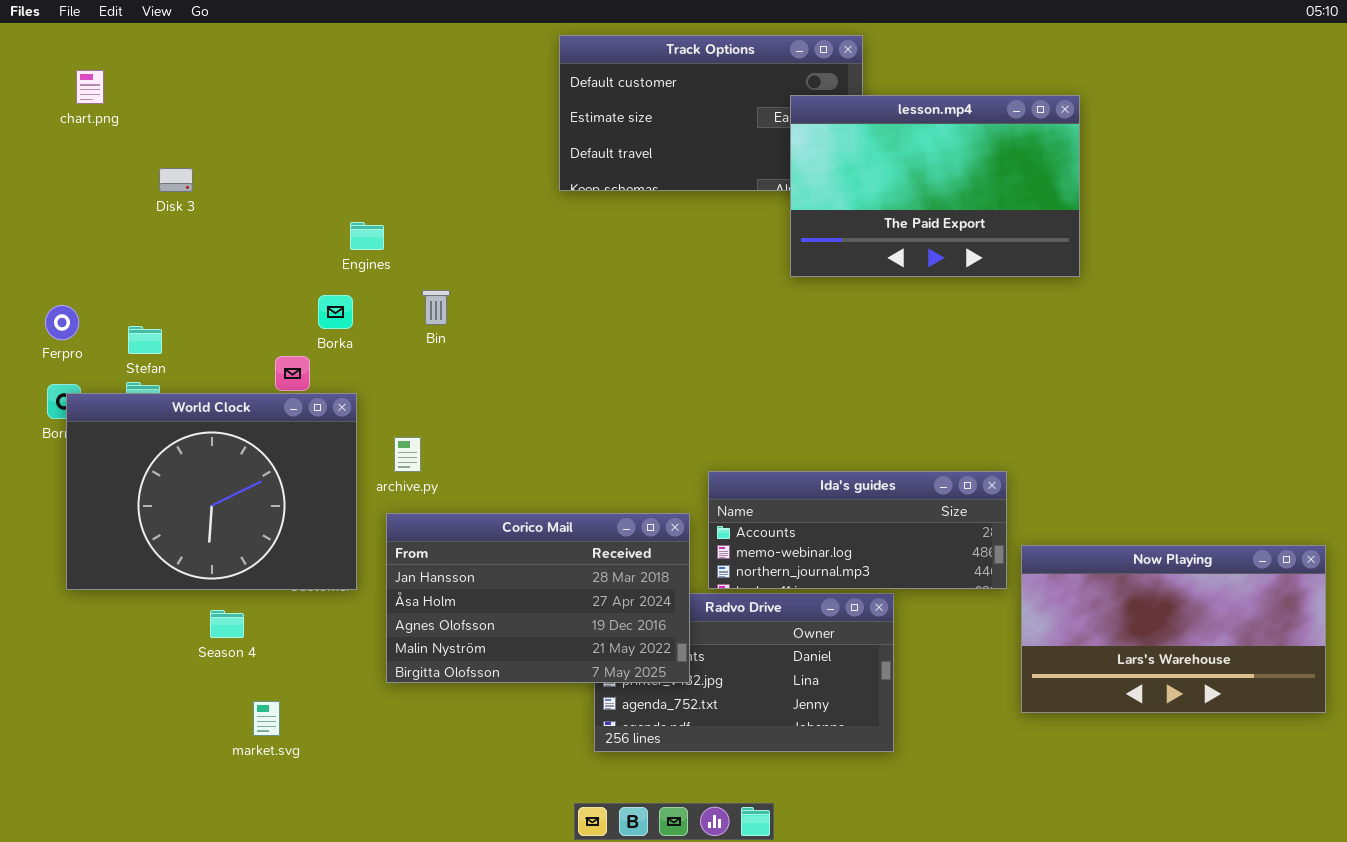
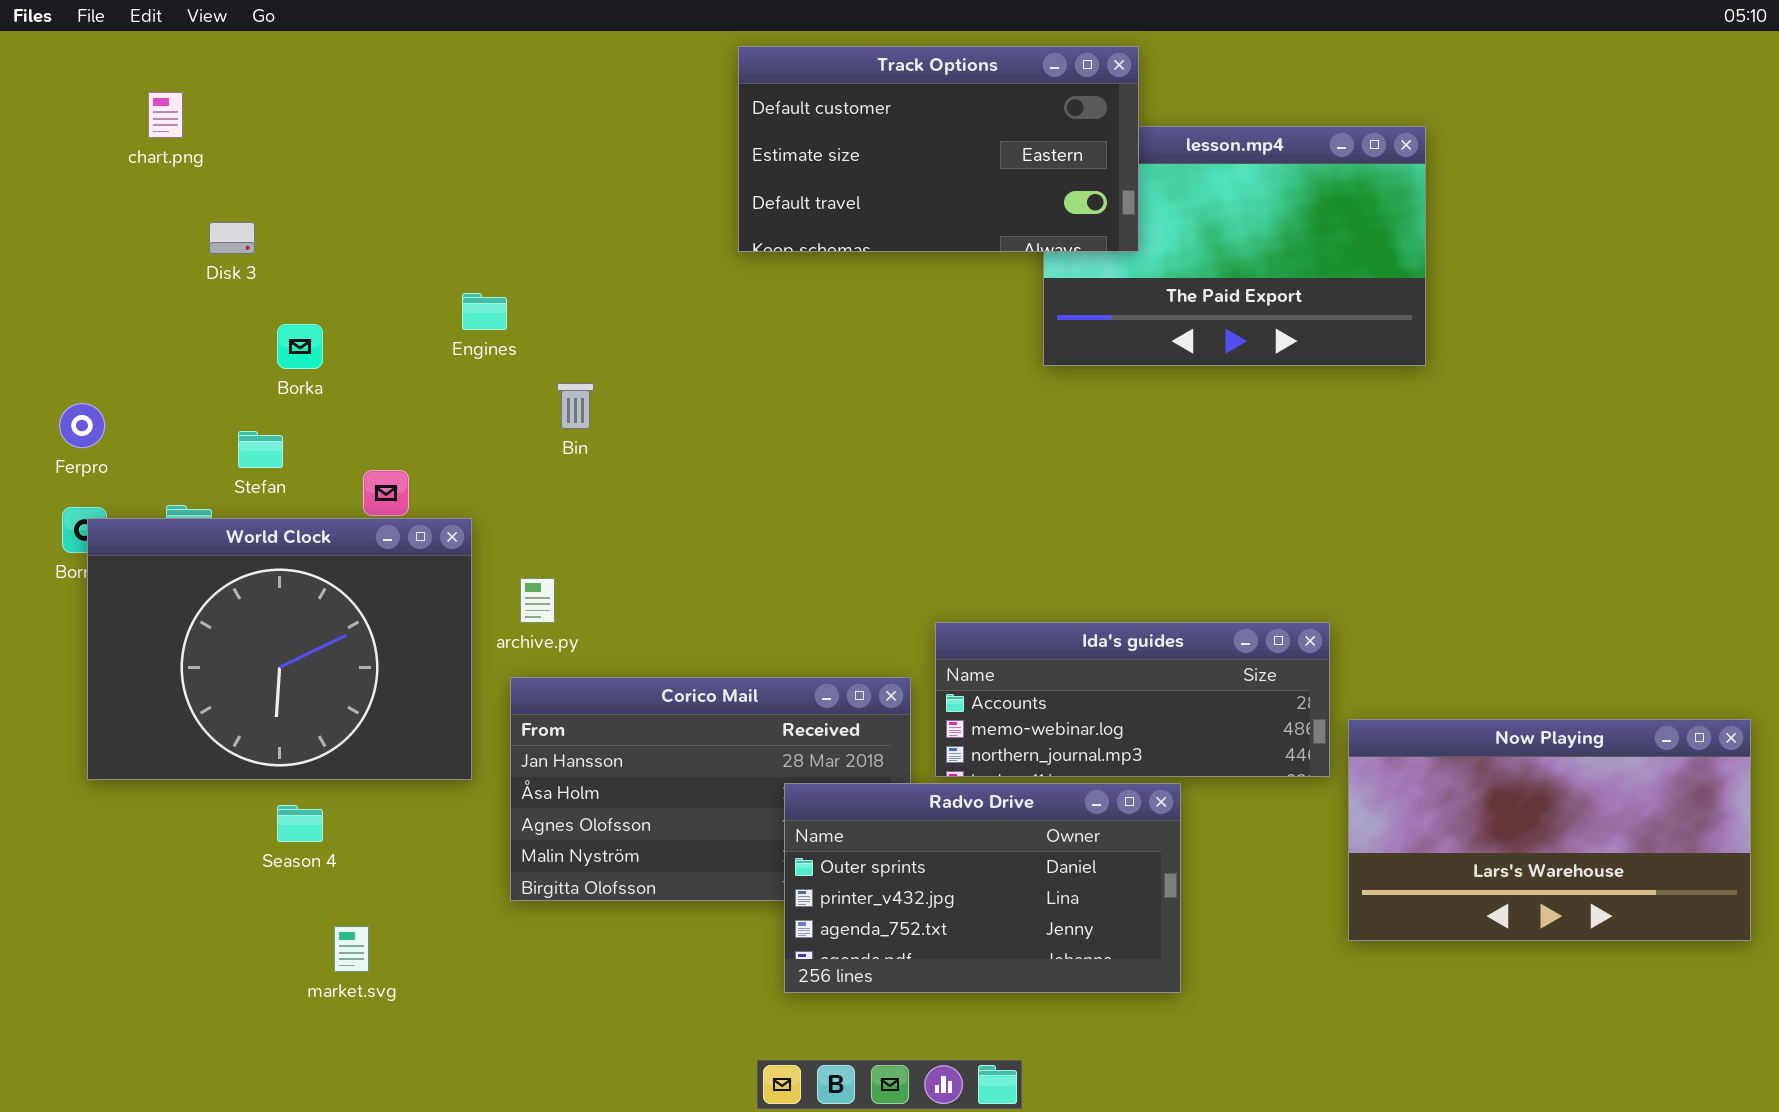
Track Options: [559,35,863,191] -> [738,46,1139,252], raised
chart.png: [76,70,104,104] -> [148,92,183,138], moved
Borka: [318,295,353,329] -> [277,324,323,369], moved
Stefan: [128,326,162,354] -> [238,431,283,468], moved
Radvo Drive: [594,593,894,752] -> [784,783,1181,993], raised

